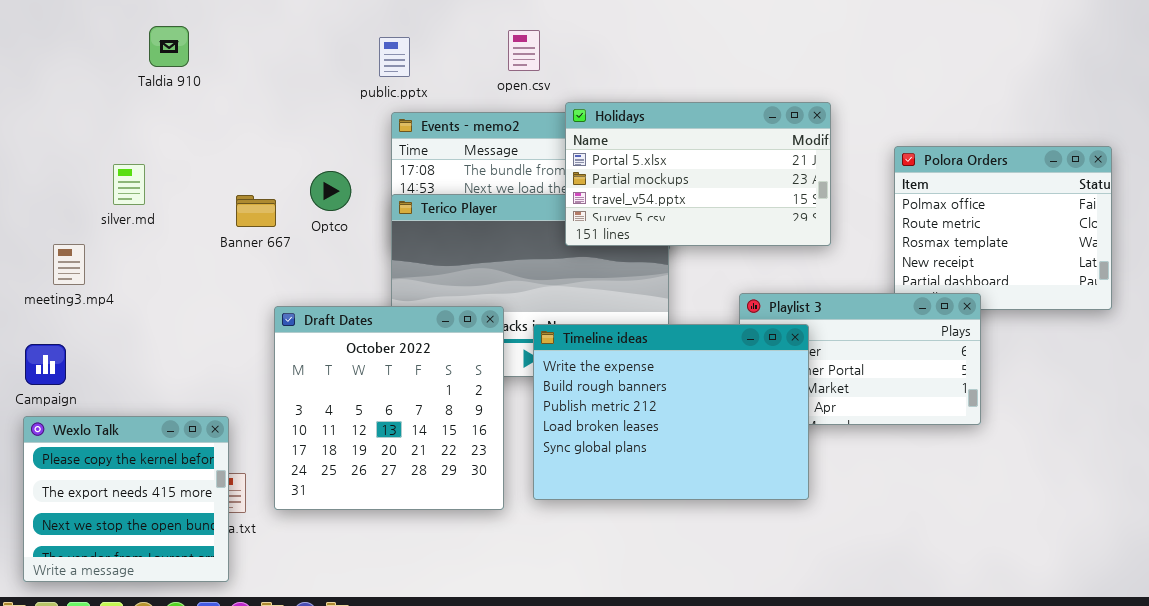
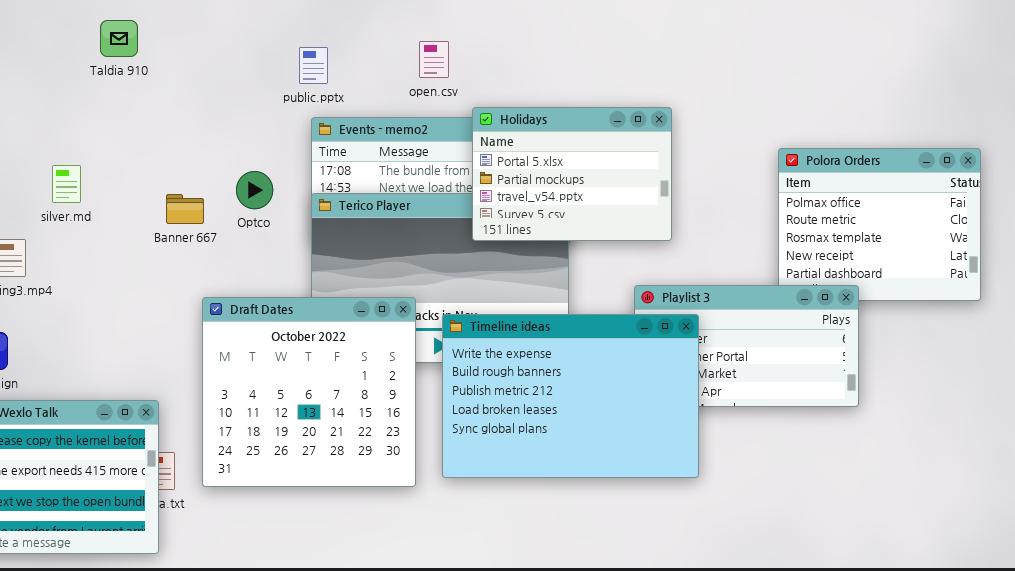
Taldia 910: [149,26,189,67] -> [100,20,138,57], moved
Holidays: [565,102,831,246] -> [472,107,672,241], resized

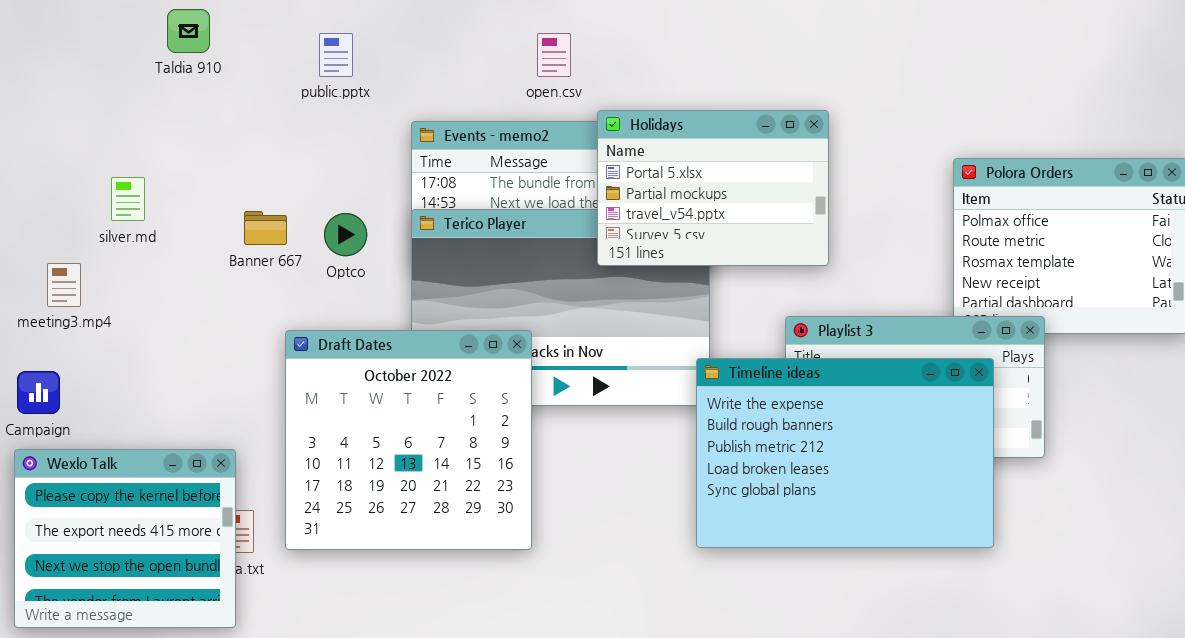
public.pptx: [299,47,328,84] -> [319,33,353,77], moved
Optco: [236,171,273,209] -> [324,213,367,256], moved
Timeline ideas: [442,314,699,478] -> [696,358,994,548], moved

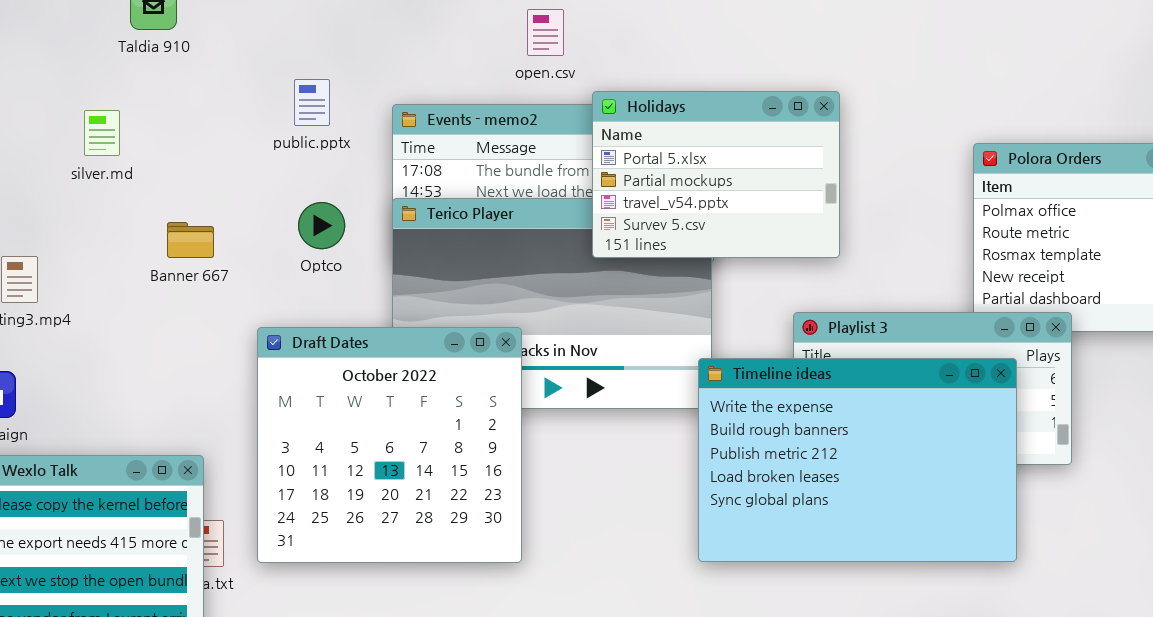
public.pptx: [319,33,353,77] -> [294,79,330,126], moved
silver.md: [111,177,145,221] -> [84,110,120,156], moved
Banner 667: [244,211,287,245] -> [167,222,214,258], moved

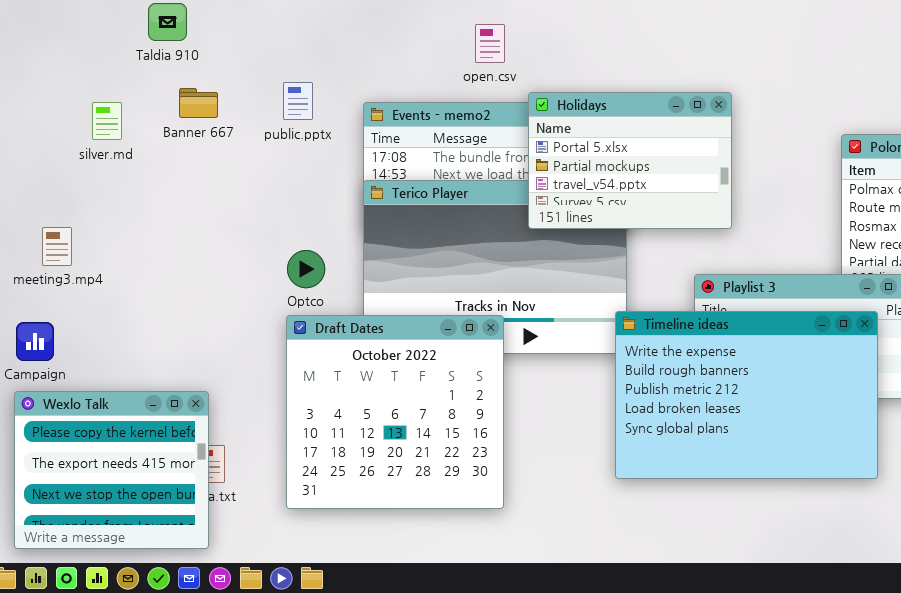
silver.md: [84,110,120,156] -> [92,102,122,140], moved
Optco: [298,202,345,249] -> [287,250,325,288], moved
Banner 667: [167,222,214,258] -> [179,88,218,118], moved
Draft Dates: [257,327,522,563] -> [286,315,504,509], moved

